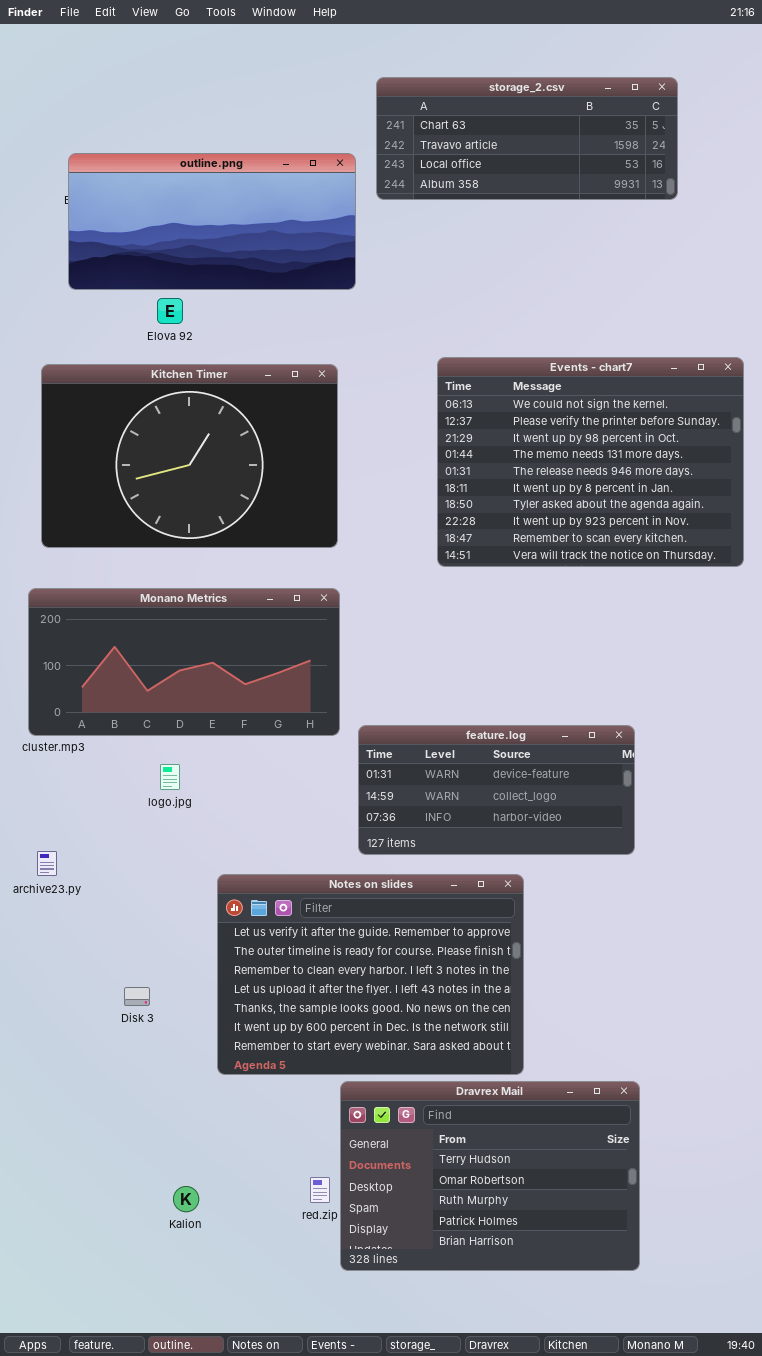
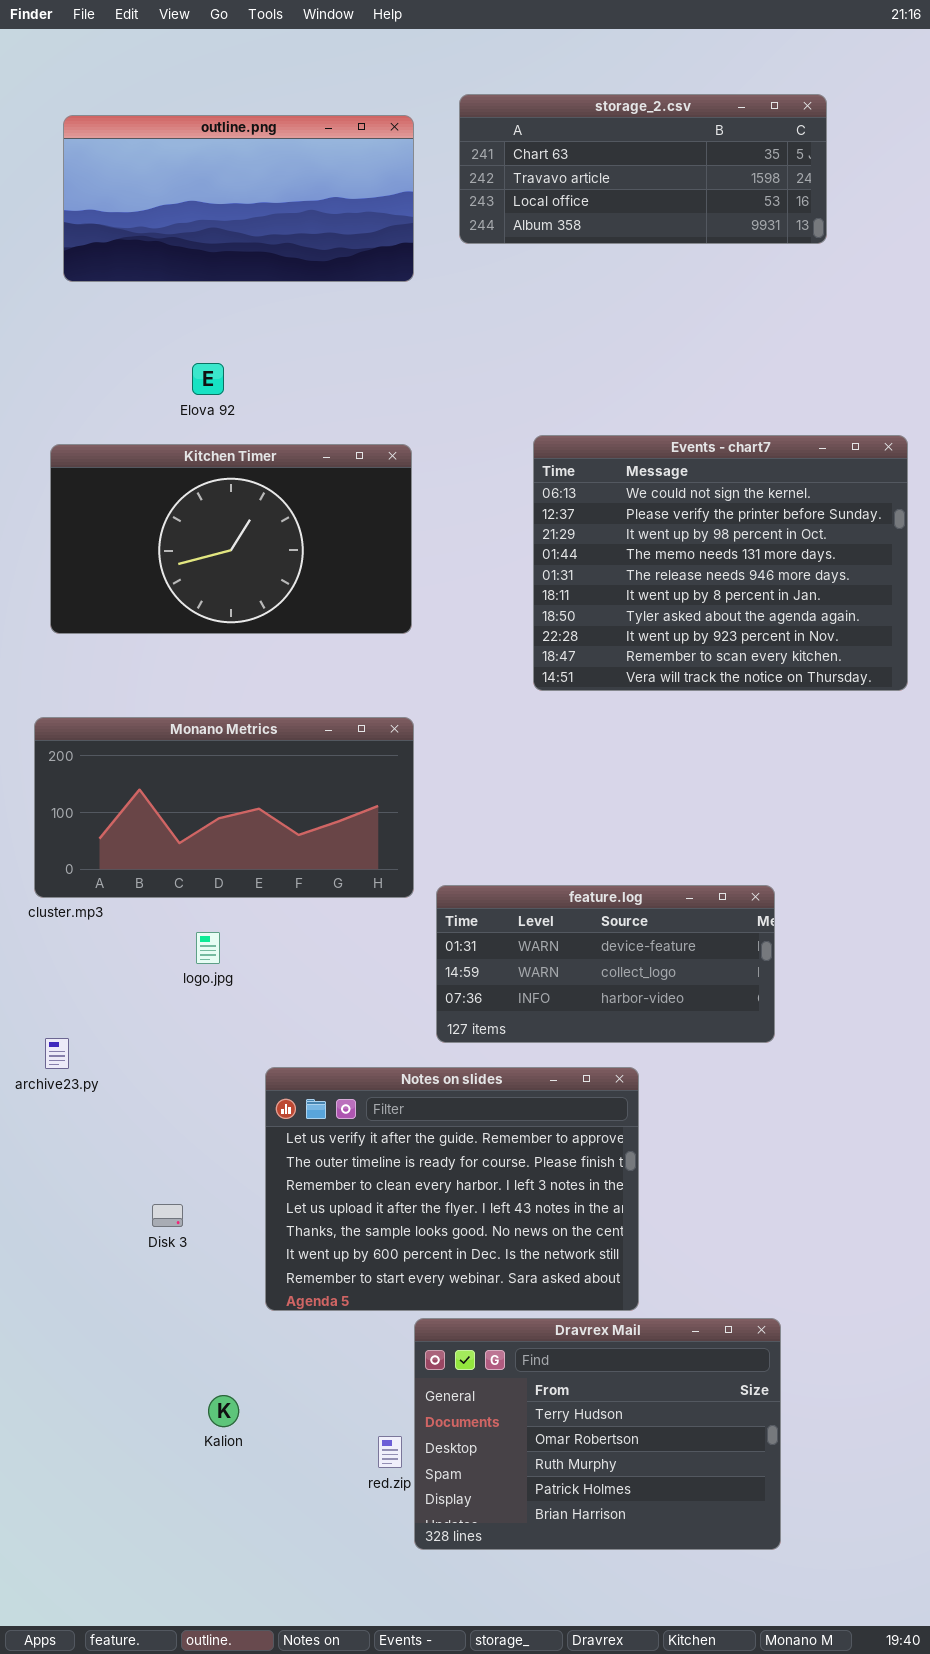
outline.png: [68,153,356,290] -> [63,115,414,282], moved
Kitchen Timer: [41,364,338,548] -> [50,444,412,634], resized
Kalion: [173,1186,199,1212] -> [208,1395,239,1427], moved

